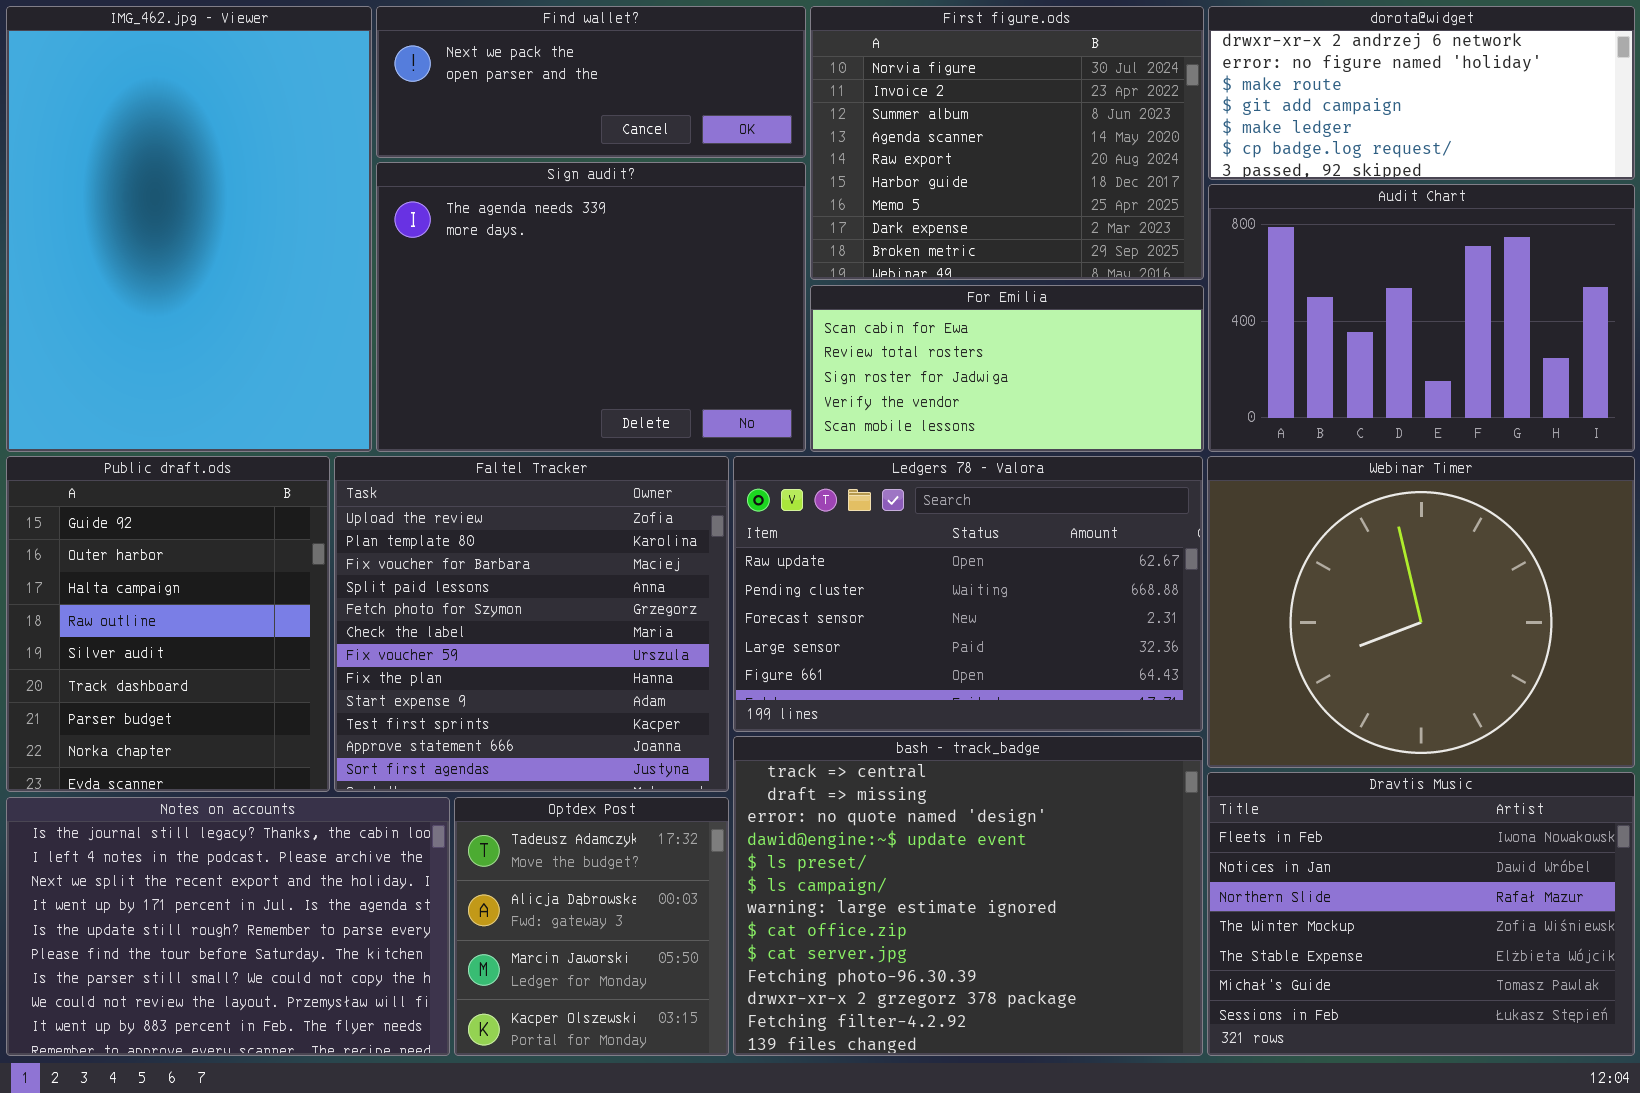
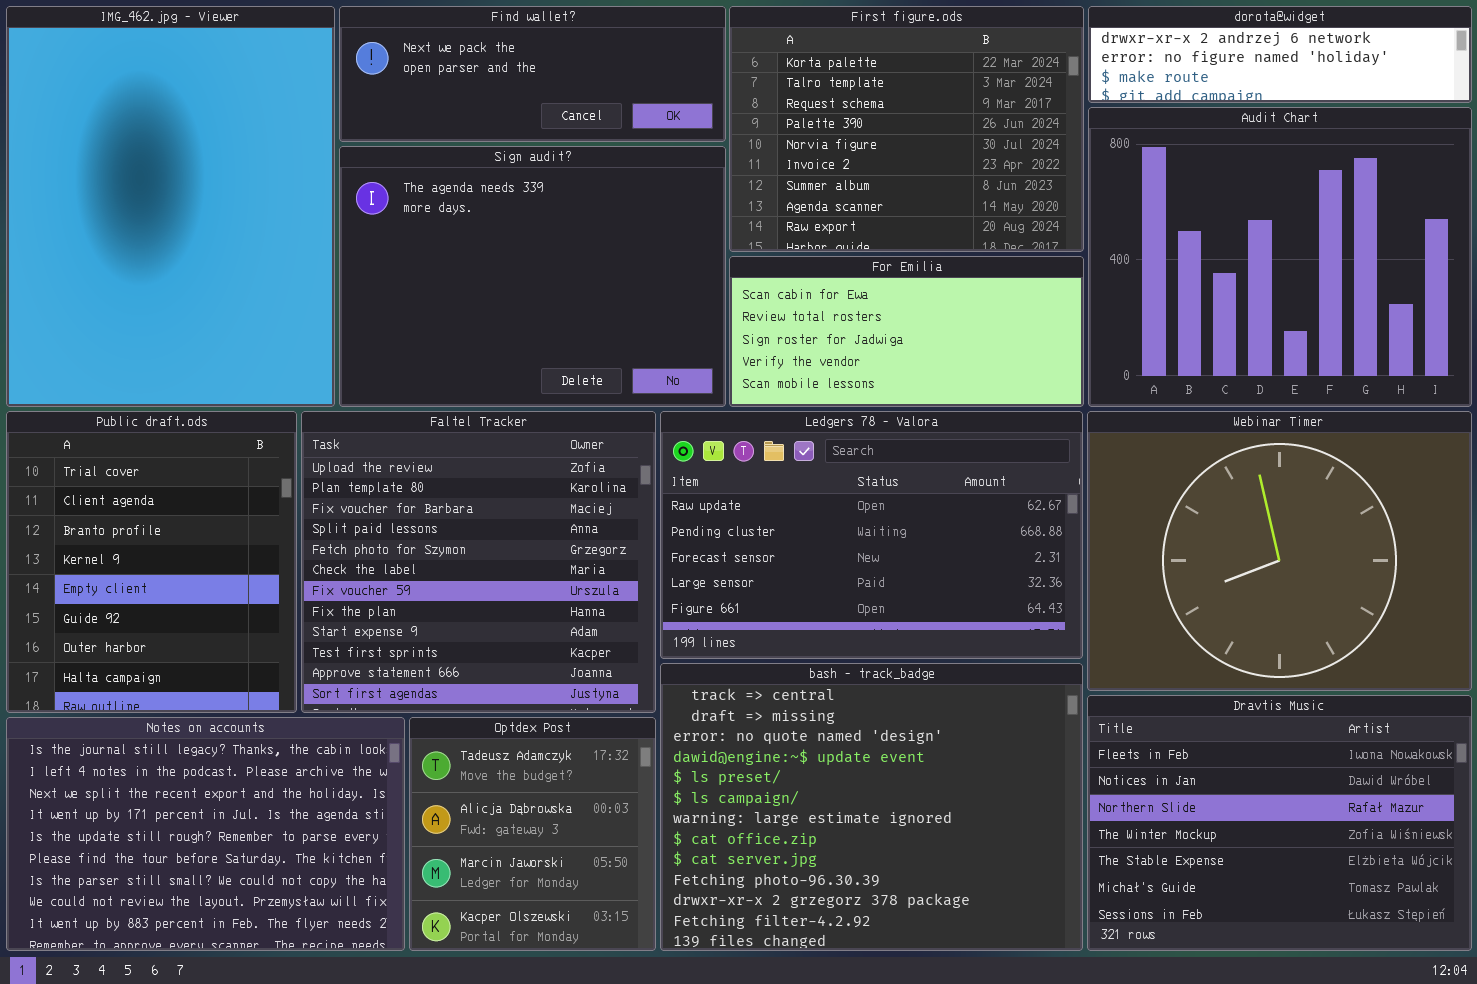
First figure.ods: [810,6,1204,280] -> [729,6,1084,252], scrolled up 4 rows
dorota@widget: [1208,6,1635,180] -> [1088,6,1472,103], resized
Audit Chart: [1208,184,1635,452] -> [1088,107,1472,407], resized
Public draft.ods: [6,456,330,792] -> [6,411,297,713], scrolled up 5 rows

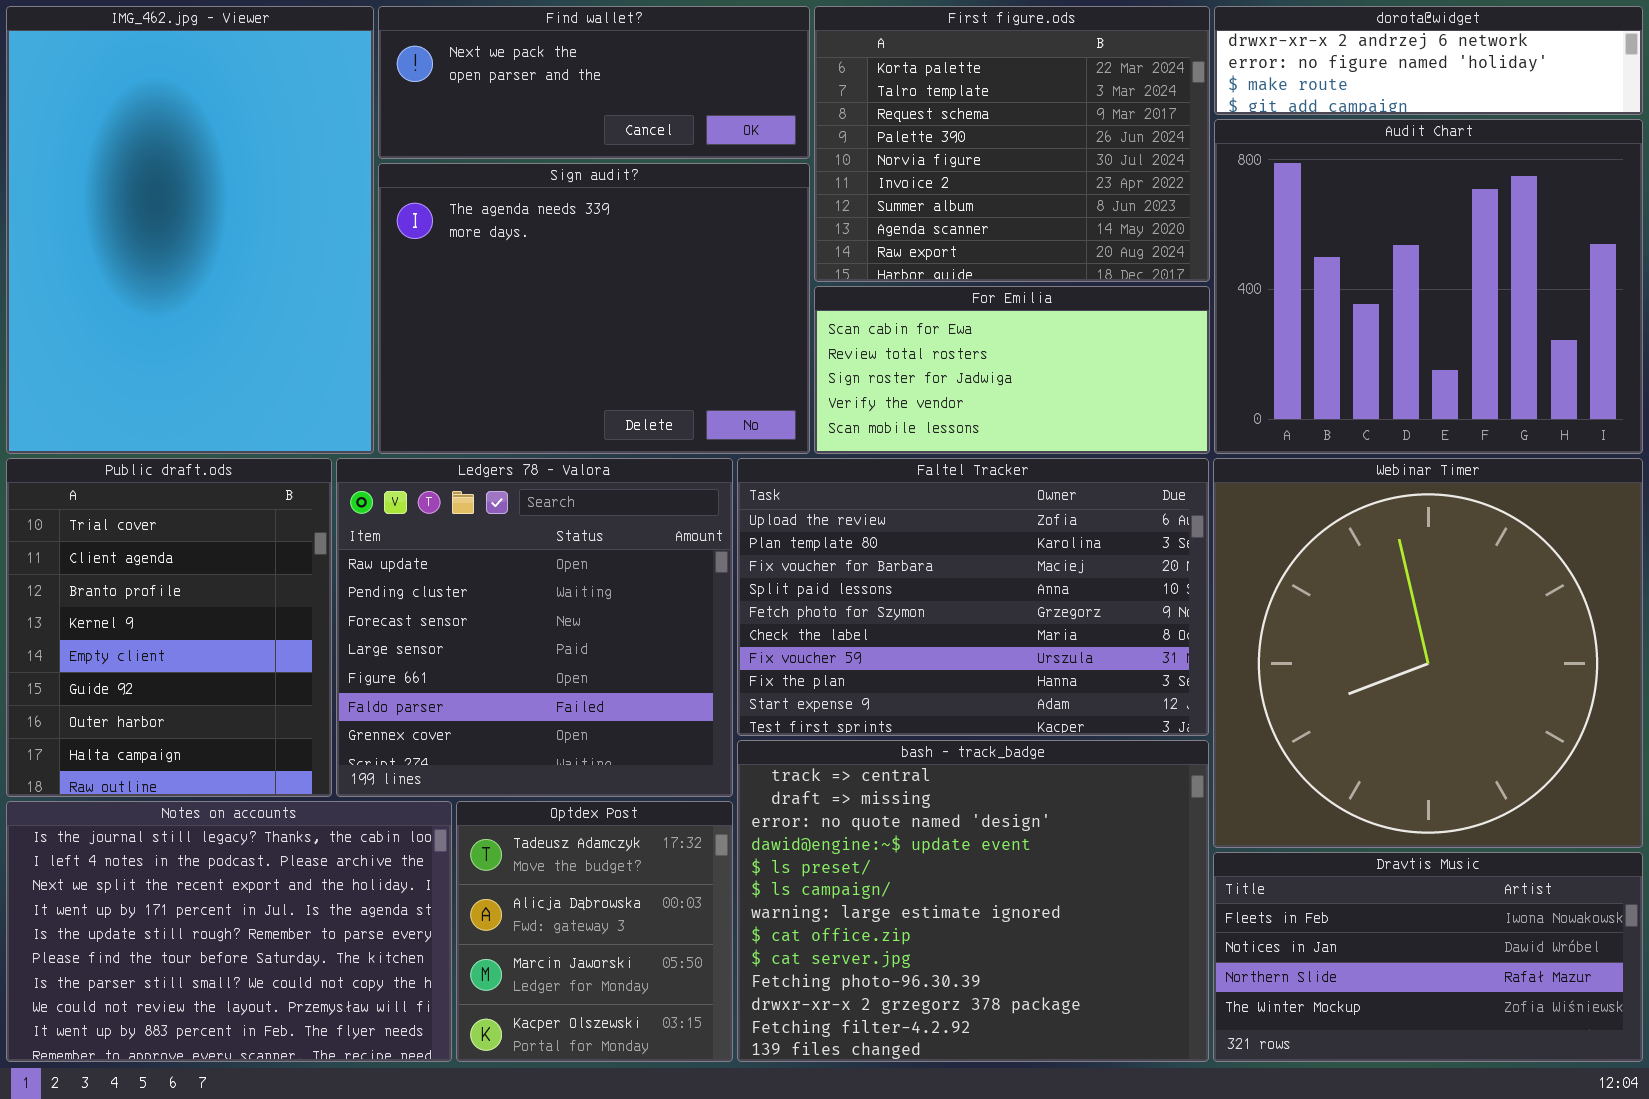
Faltel Tracker: [301,411,656,713] -> [737,458,1209,736], moved, resized
Ledgers 78 - Valora: [660,411,1083,659] -> [336,458,733,797], moved, resized
Webinar Timer: [1087,411,1472,691] -> [1213,458,1643,848], resized
Dravtis Music: [1087,695,1472,951] -> [1213,852,1643,1062], resized

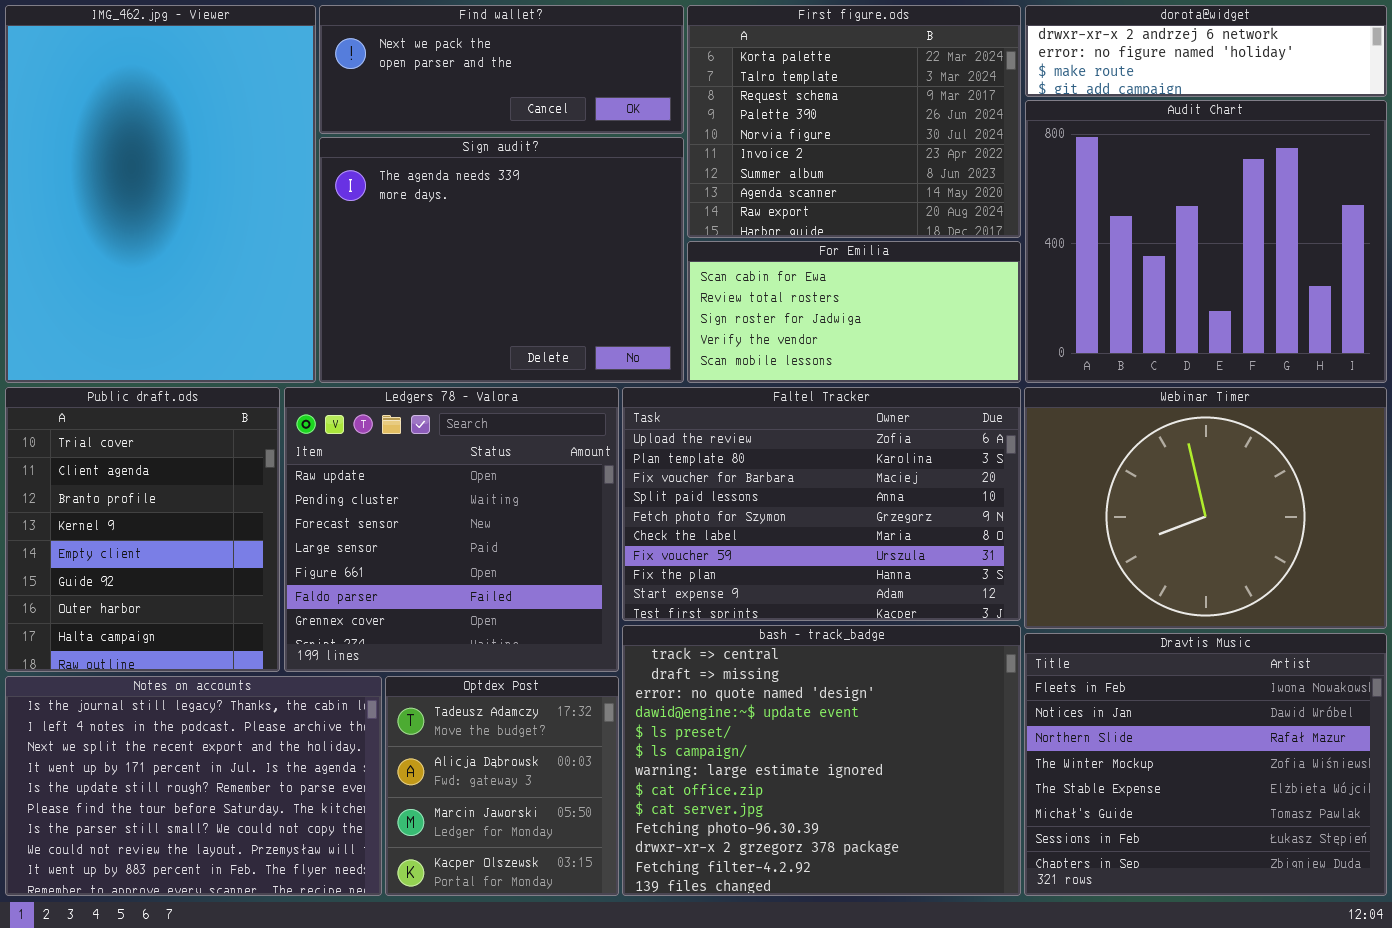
Webinar Timer: [1213,458,1643,848] -> [1024,387,1387,629], resized
Dravtis Music: [1213,852,1643,1062] -> [1024,633,1387,896], resized

